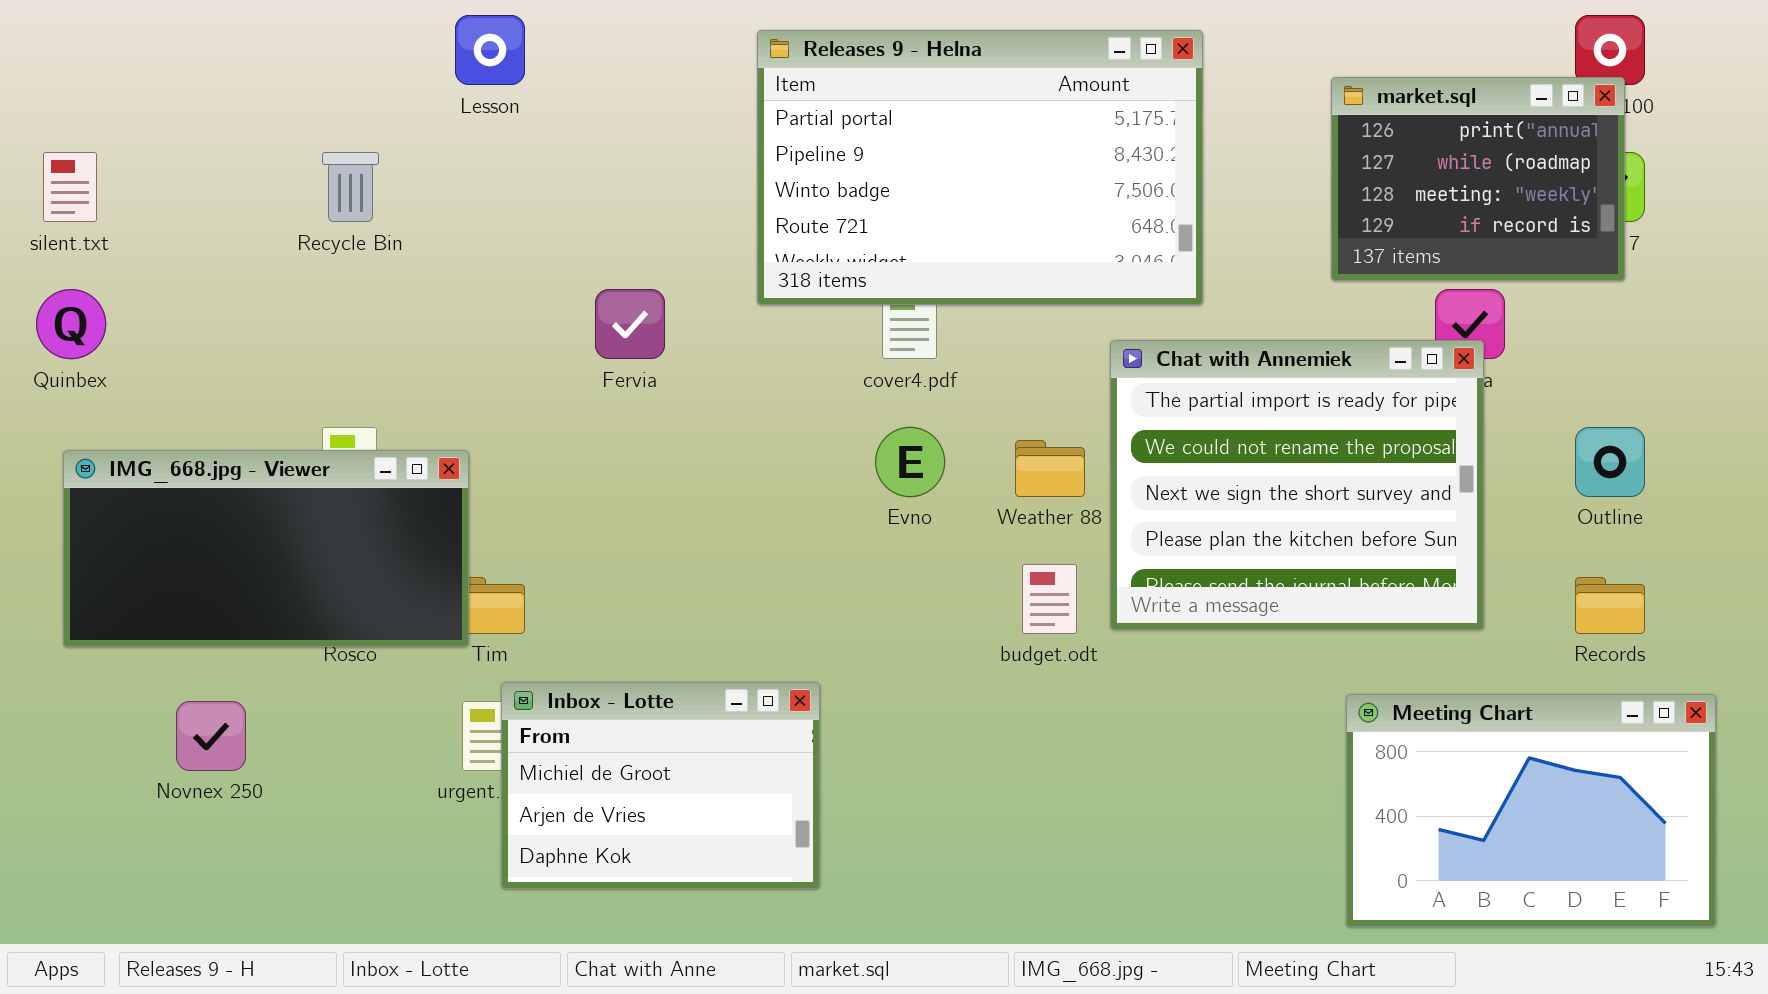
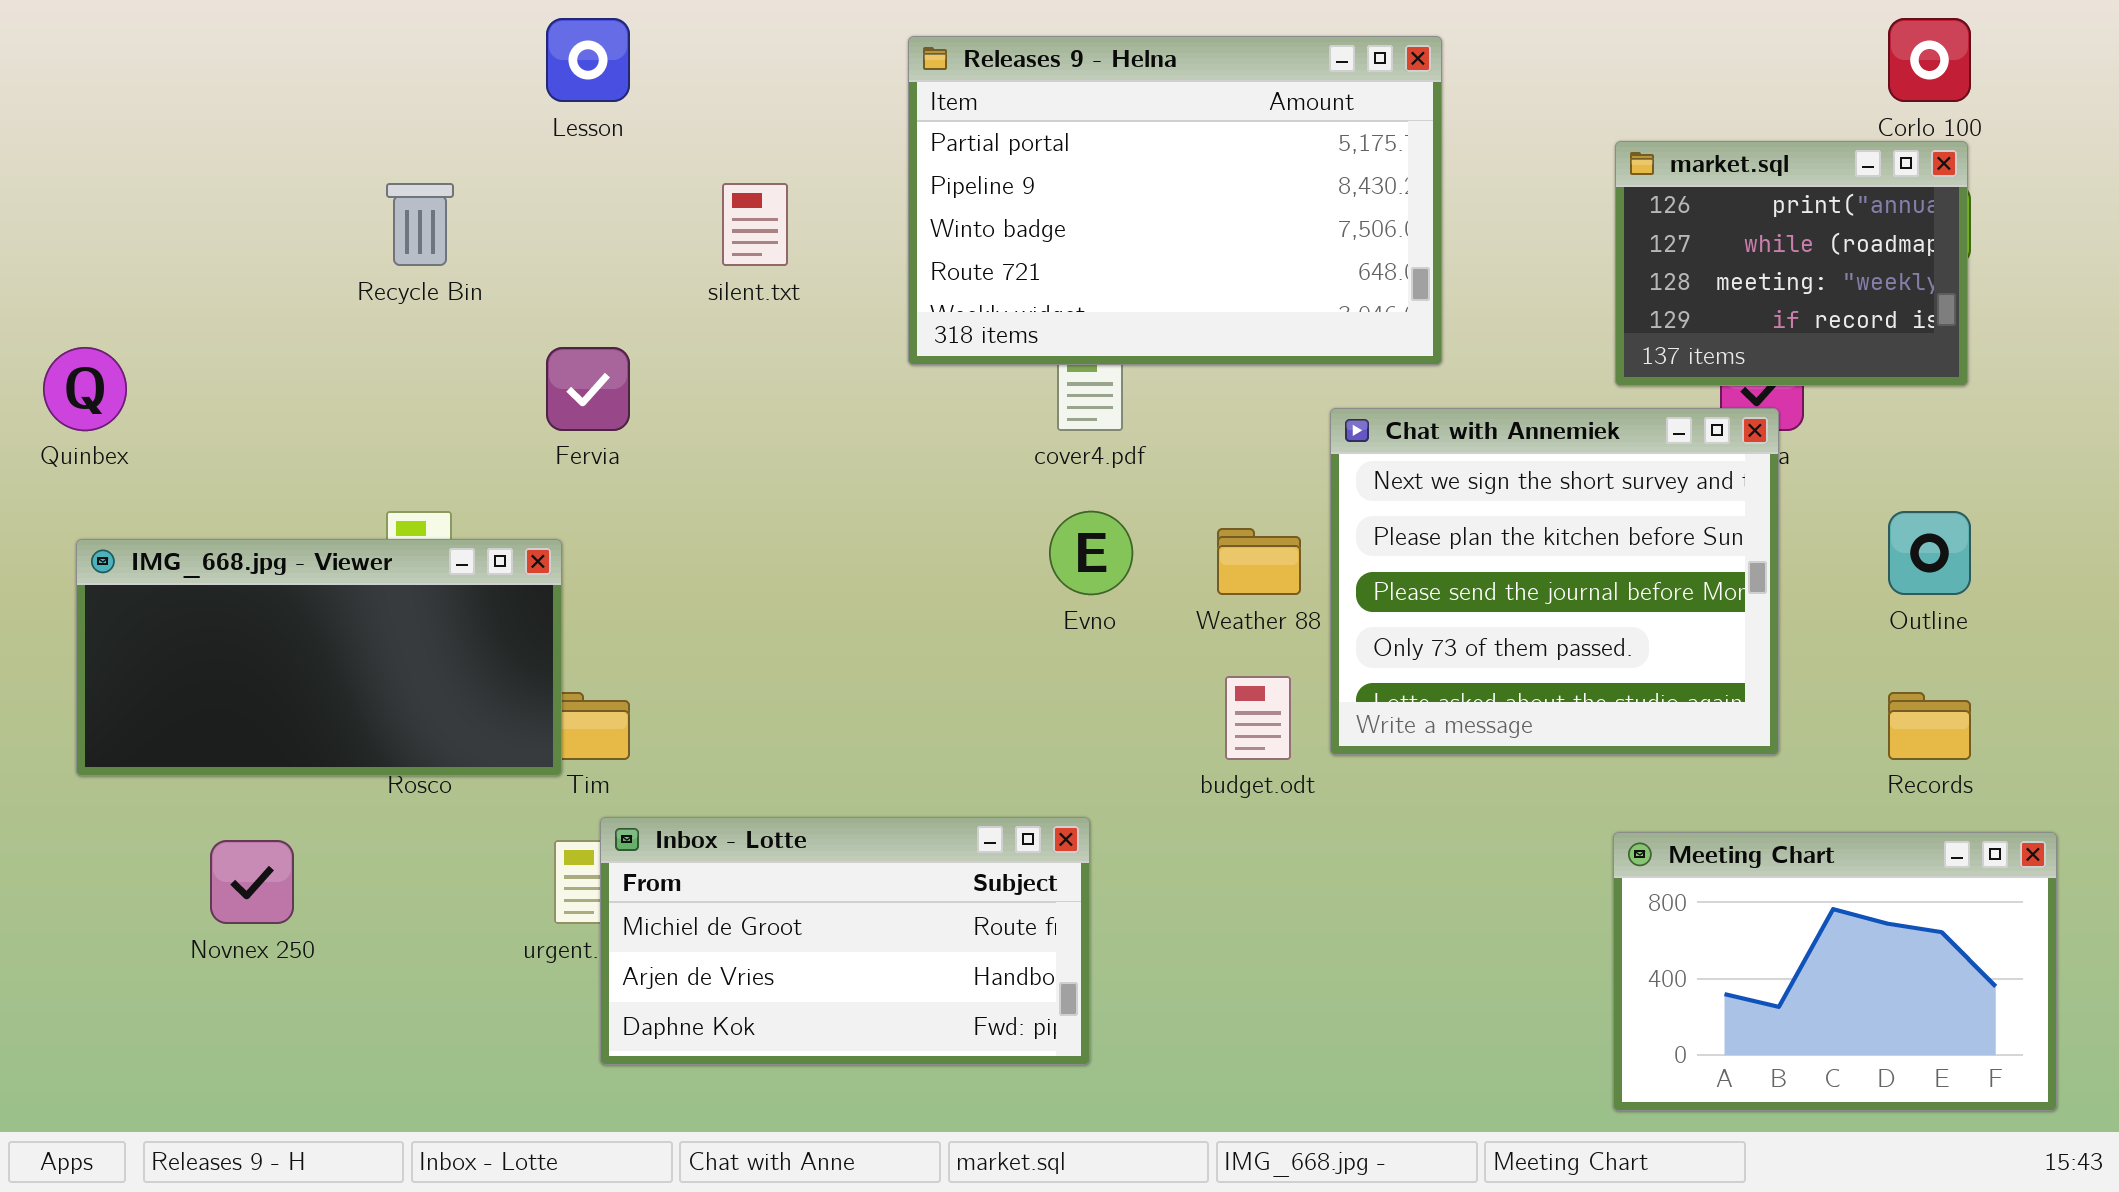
market.sql: [1331,77,1625,281] -> [1615,141,1968,386], moved
silent.txt: [43,152,97,222] -> [722,183,788,266], moved
Fervia: [595,289,665,359] -> [546,347,630,431], moved
Chat with Annemiek: [1110,340,1484,630] -> [1330,408,1779,755], scrolled down 2 rows
Inbox - Lotte: [501,682,820,889] -> [600,817,1090,1065], resized

